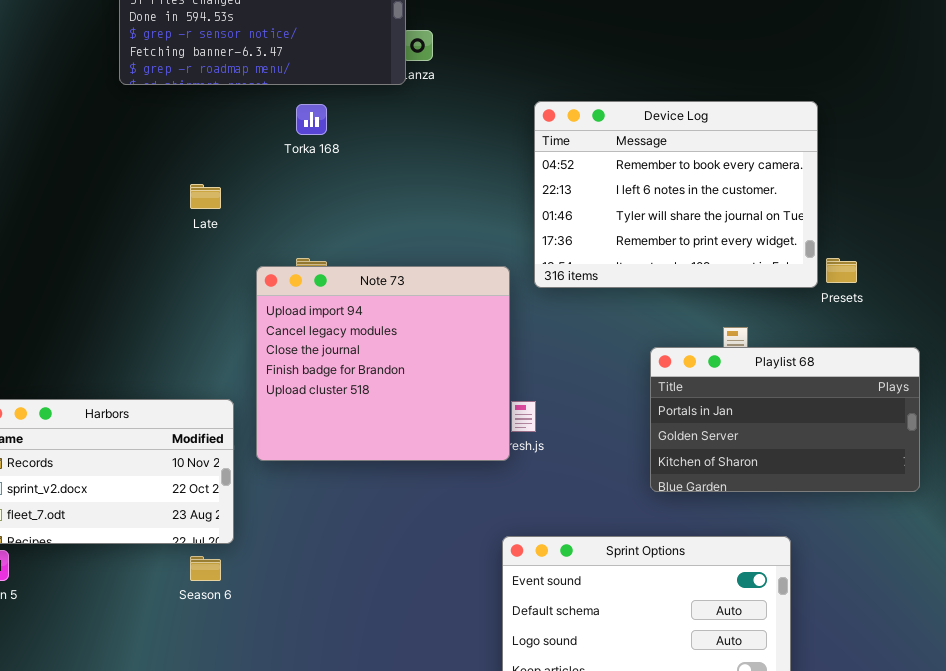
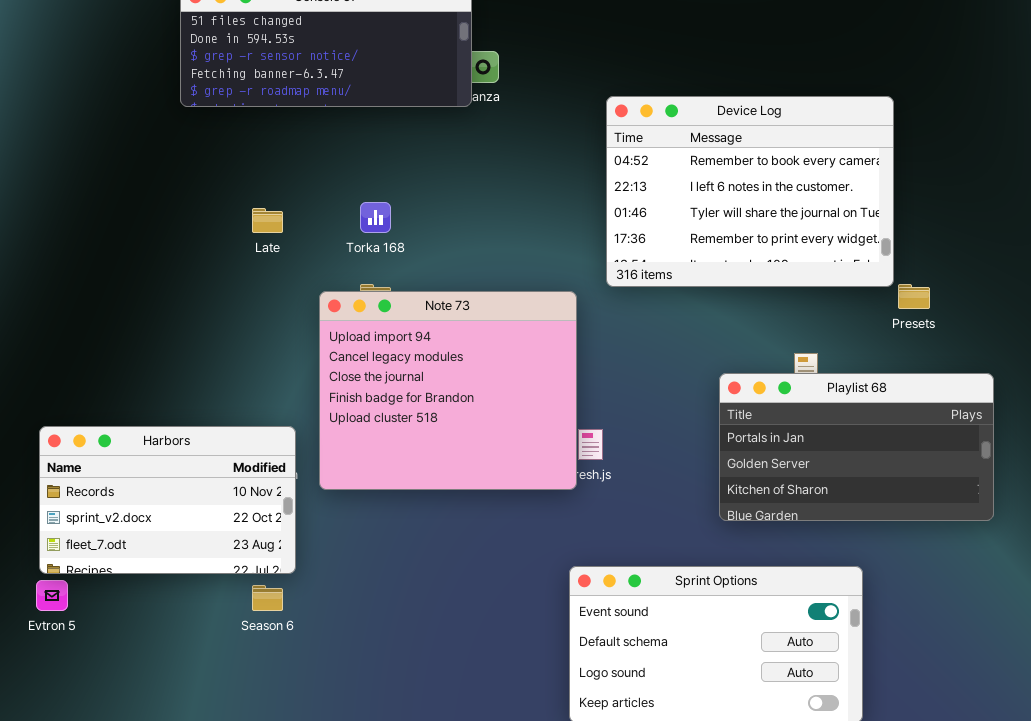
Device Log: [534,101,818,288] -> [606,96,894,287], moved
Torka 168: [296,104,327,135] -> [360,202,391,233], moved

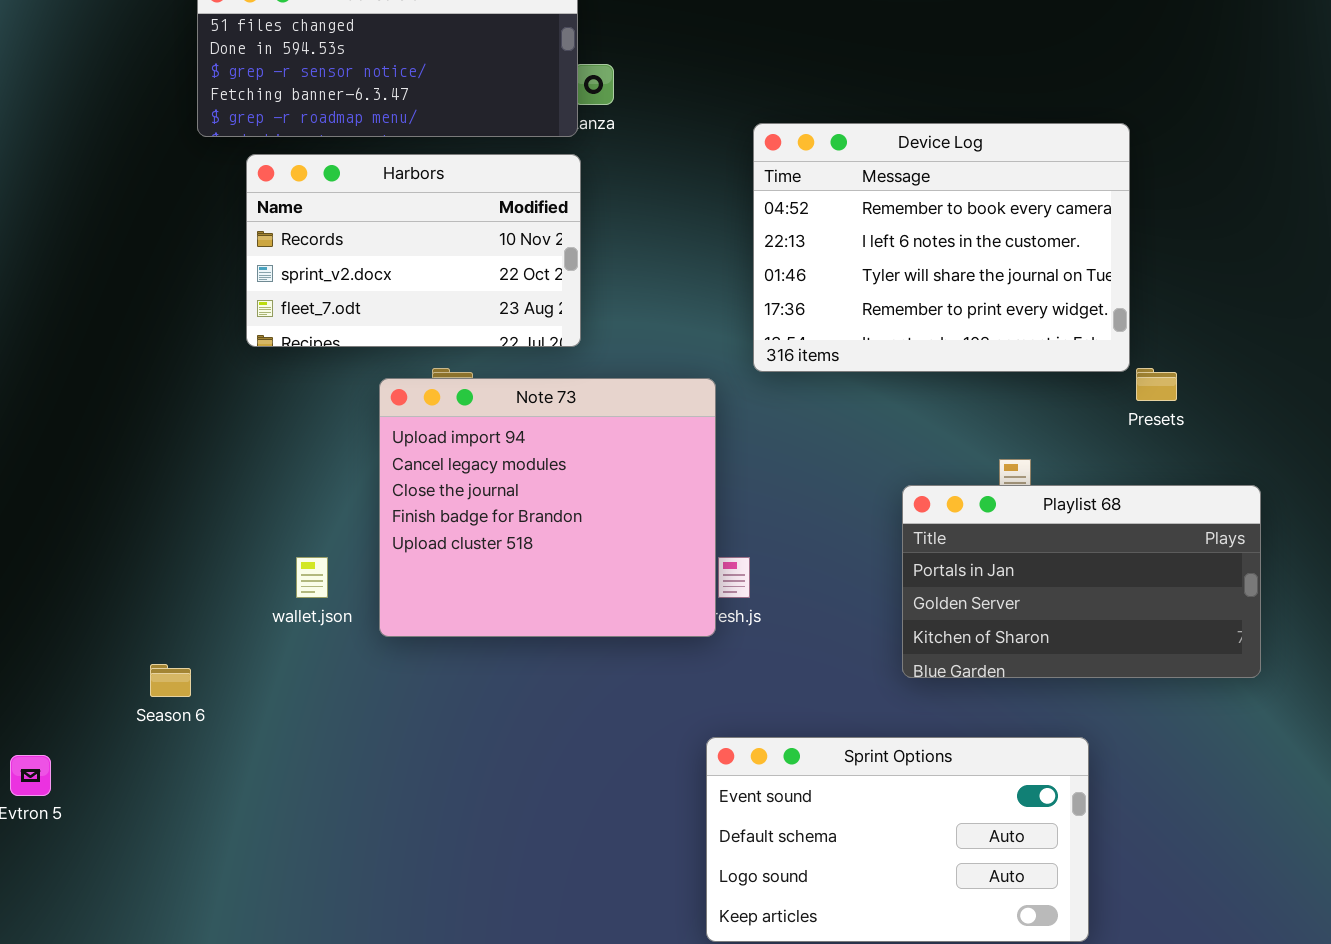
Harbors: [39,426,296,574] -> [246,154,581,347], moved
Season 6: [252,585,283,611] -> [150,664,191,697], moved

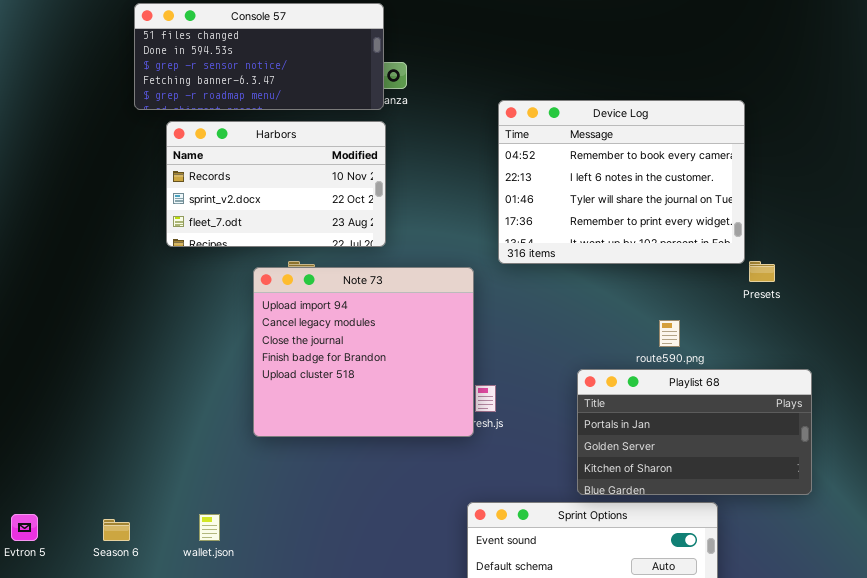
Playlist 68: [902,485,1261,678] -> [577,369,812,495], moved
wallet.json: [296,557,328,598] -> [199,514,220,541], moved
Season 6: [150,664,191,697] -> [103,519,130,541], moved

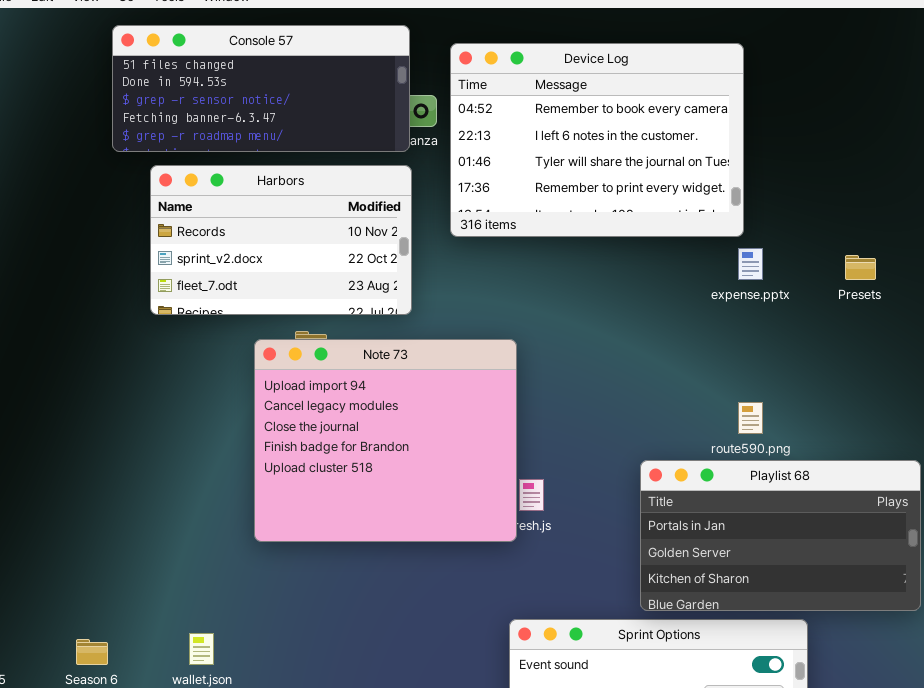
Device Log: [498,100,745,264] -> [450,43,744,237], moved
Presets: [749,261,775,282] -> [845,255,876,280], moved

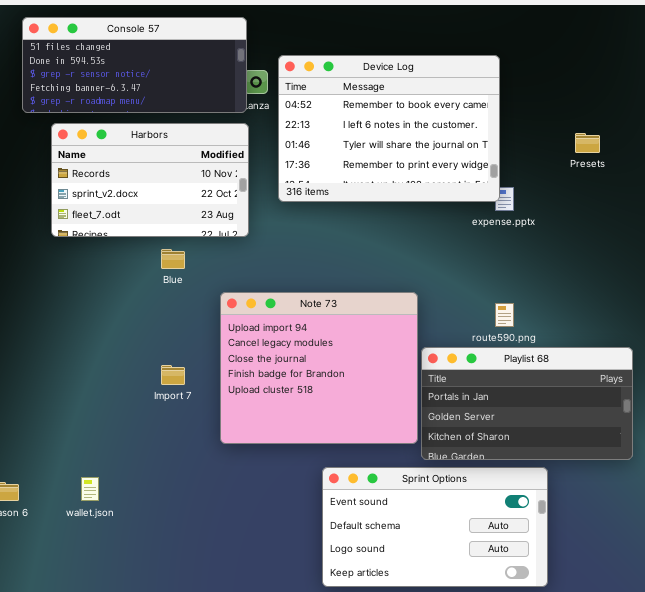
Device Log: [450,43,744,237] -> [278,55,500,202], moved
Presets: [845,255,876,280] -> [575,133,600,153], moved
Note 73: [254,339,517,542] -> [220,292,418,444], moved

